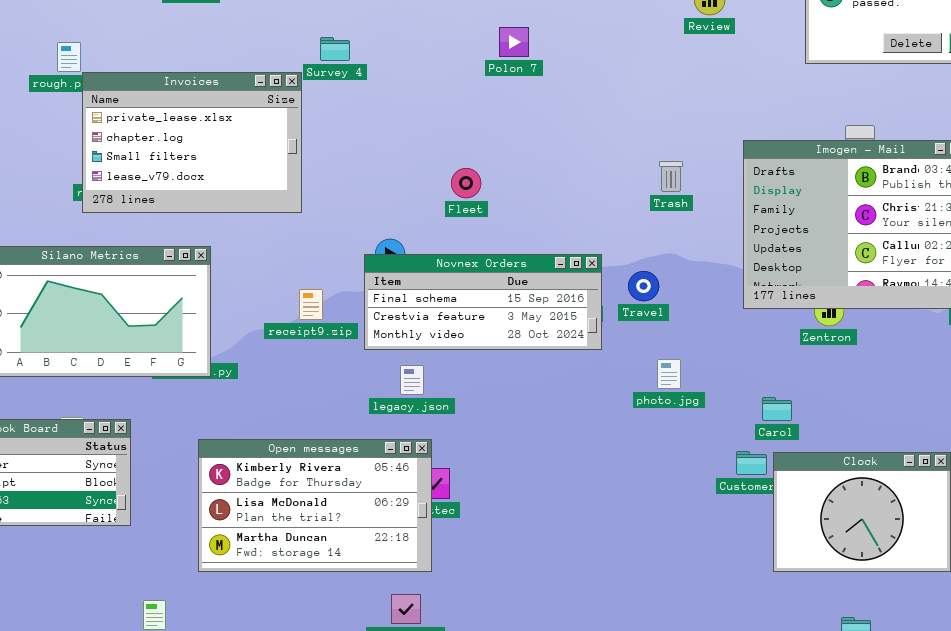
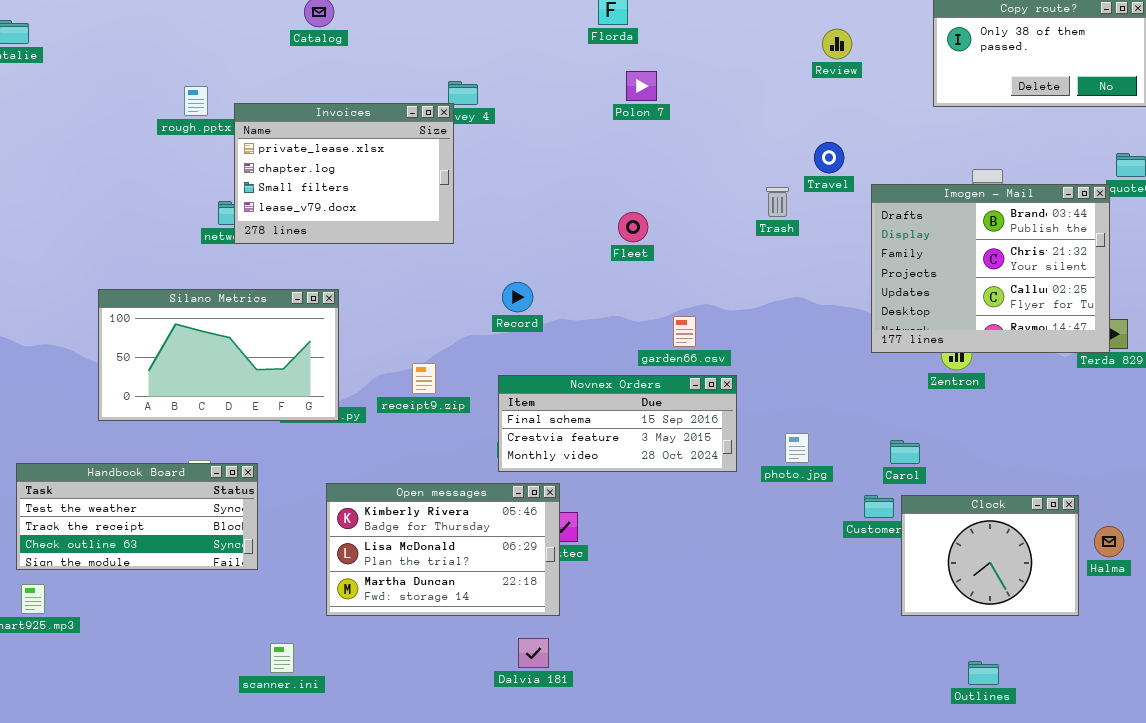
Invoices: [82,72,302,213] -> [234,103,454,244], moved
Trash: [659,161,683,192] -> [766,187,789,217], moved
Fleet: [451,168,481,198] -> [618,212,648,242], moved
Novnex Orders: [364,254,602,350] -> [498,375,737,472], moved
Travel: [628,271,659,301] -> [814,142,844,173], moved
receipt9.zip: [299,289,323,320] -> [412,363,436,394], moved
photo.jpg: [657,359,681,389] -> [785,433,809,463], moved

